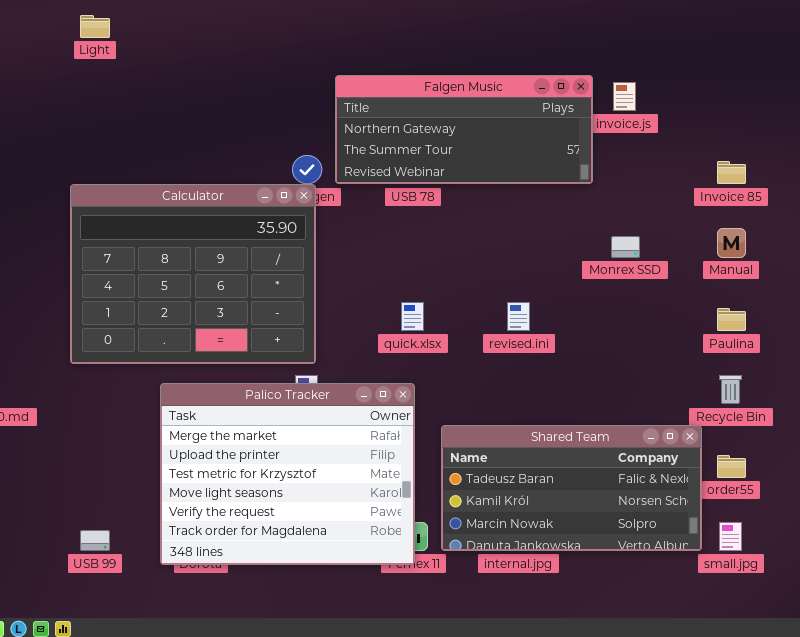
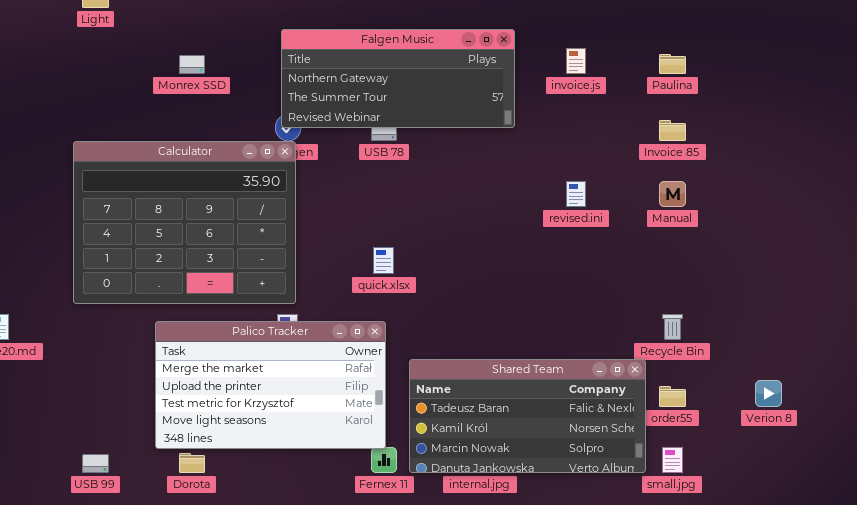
Falgen Music: [335,75,593,184] -> [281,29,515,128], moved
Monrex SSD: [611,236,640,258] -> [179,55,205,74], moved
revised.ini: [507,302,530,331] -> [566,181,586,207], moved
Paulina: [717,308,746,331] -> [659,54,686,74], moved
Palico Tracker: [160,383,415,565] -> [155,321,386,449], resized

